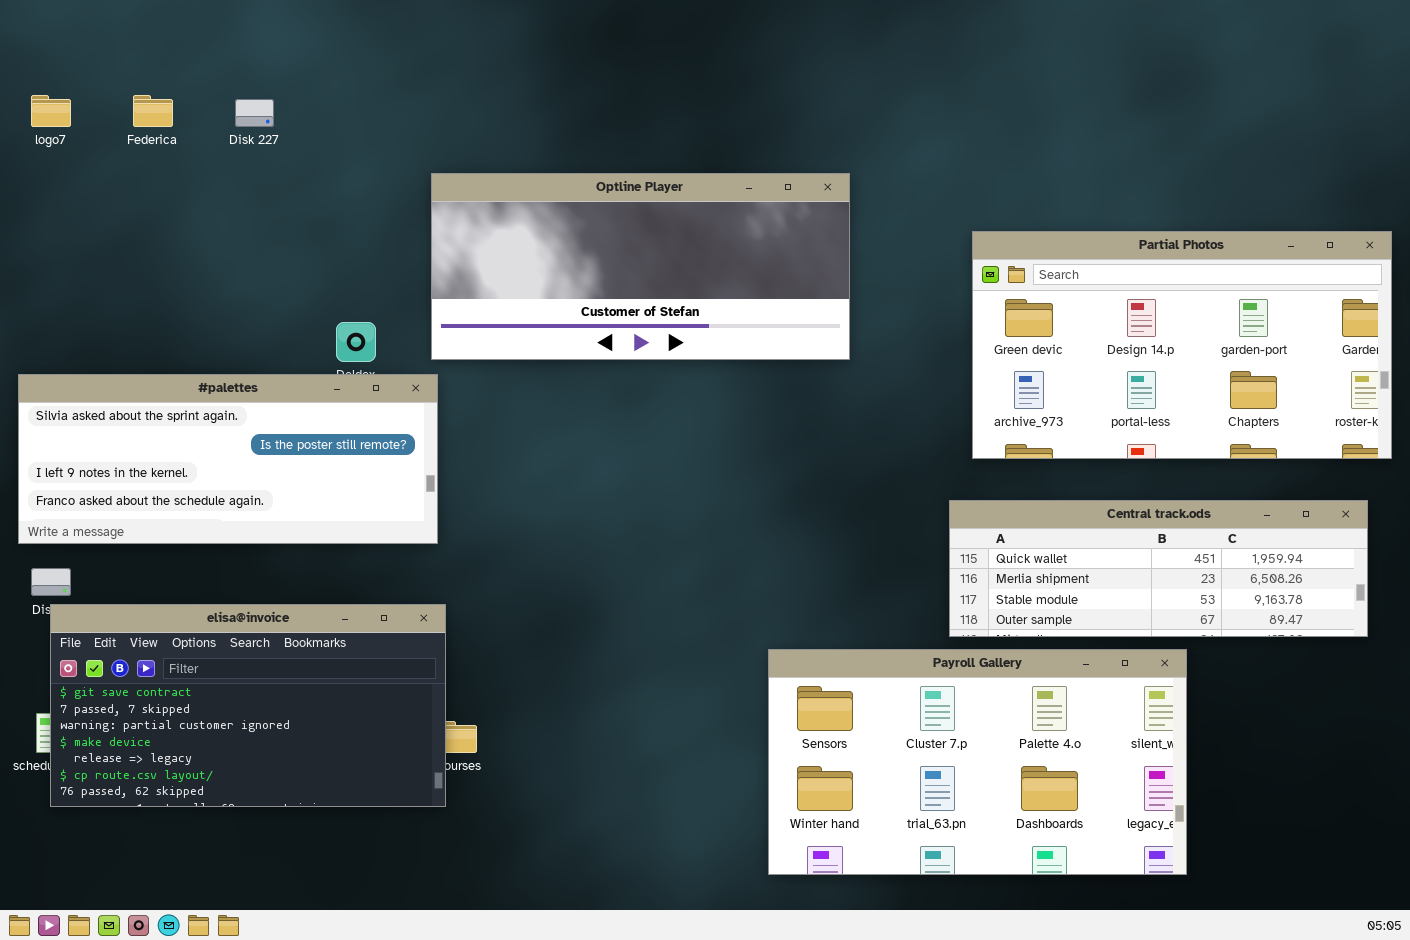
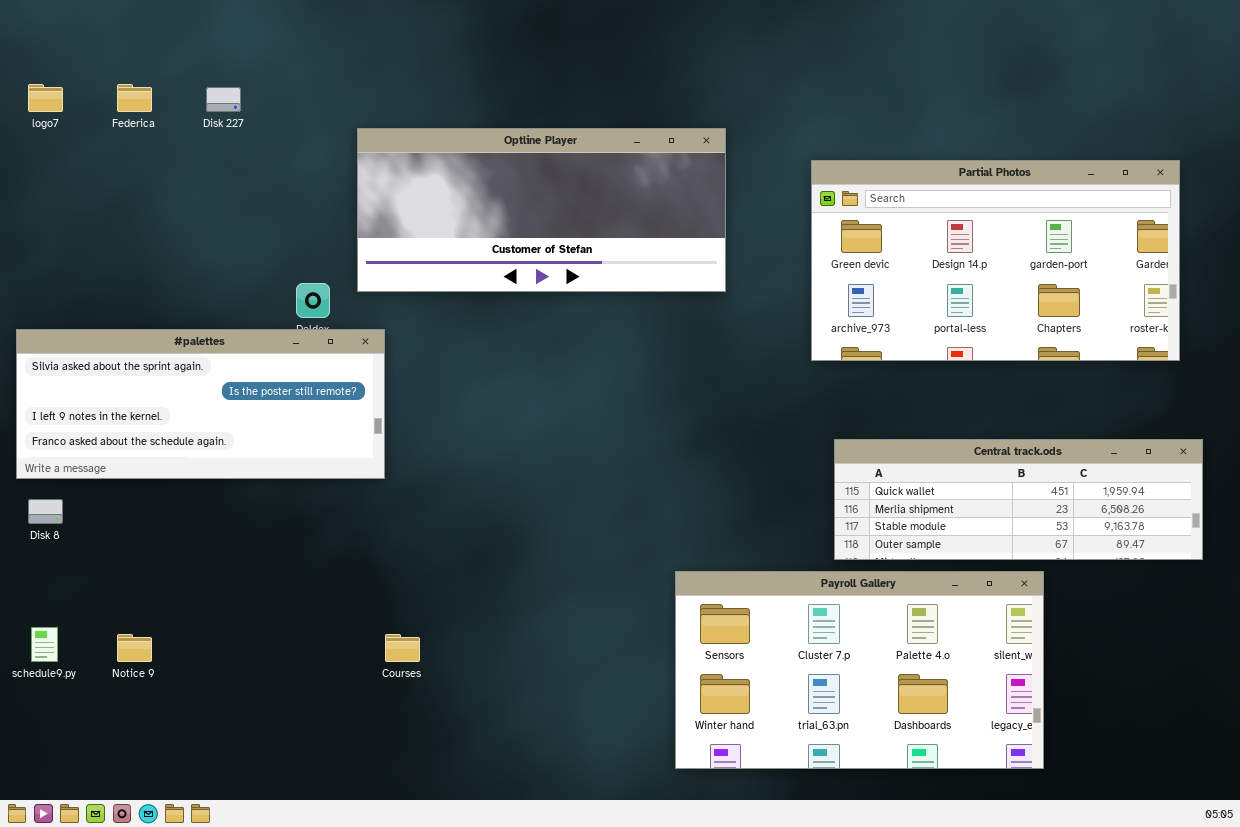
Optline Player: [431,173,850,360] -> [357,128,726,292], moved
Partial Photos: [972,231,1392,459] -> [811,160,1180,361], moved
elisa@invoice: [50,604,446,807] -> none, closed

